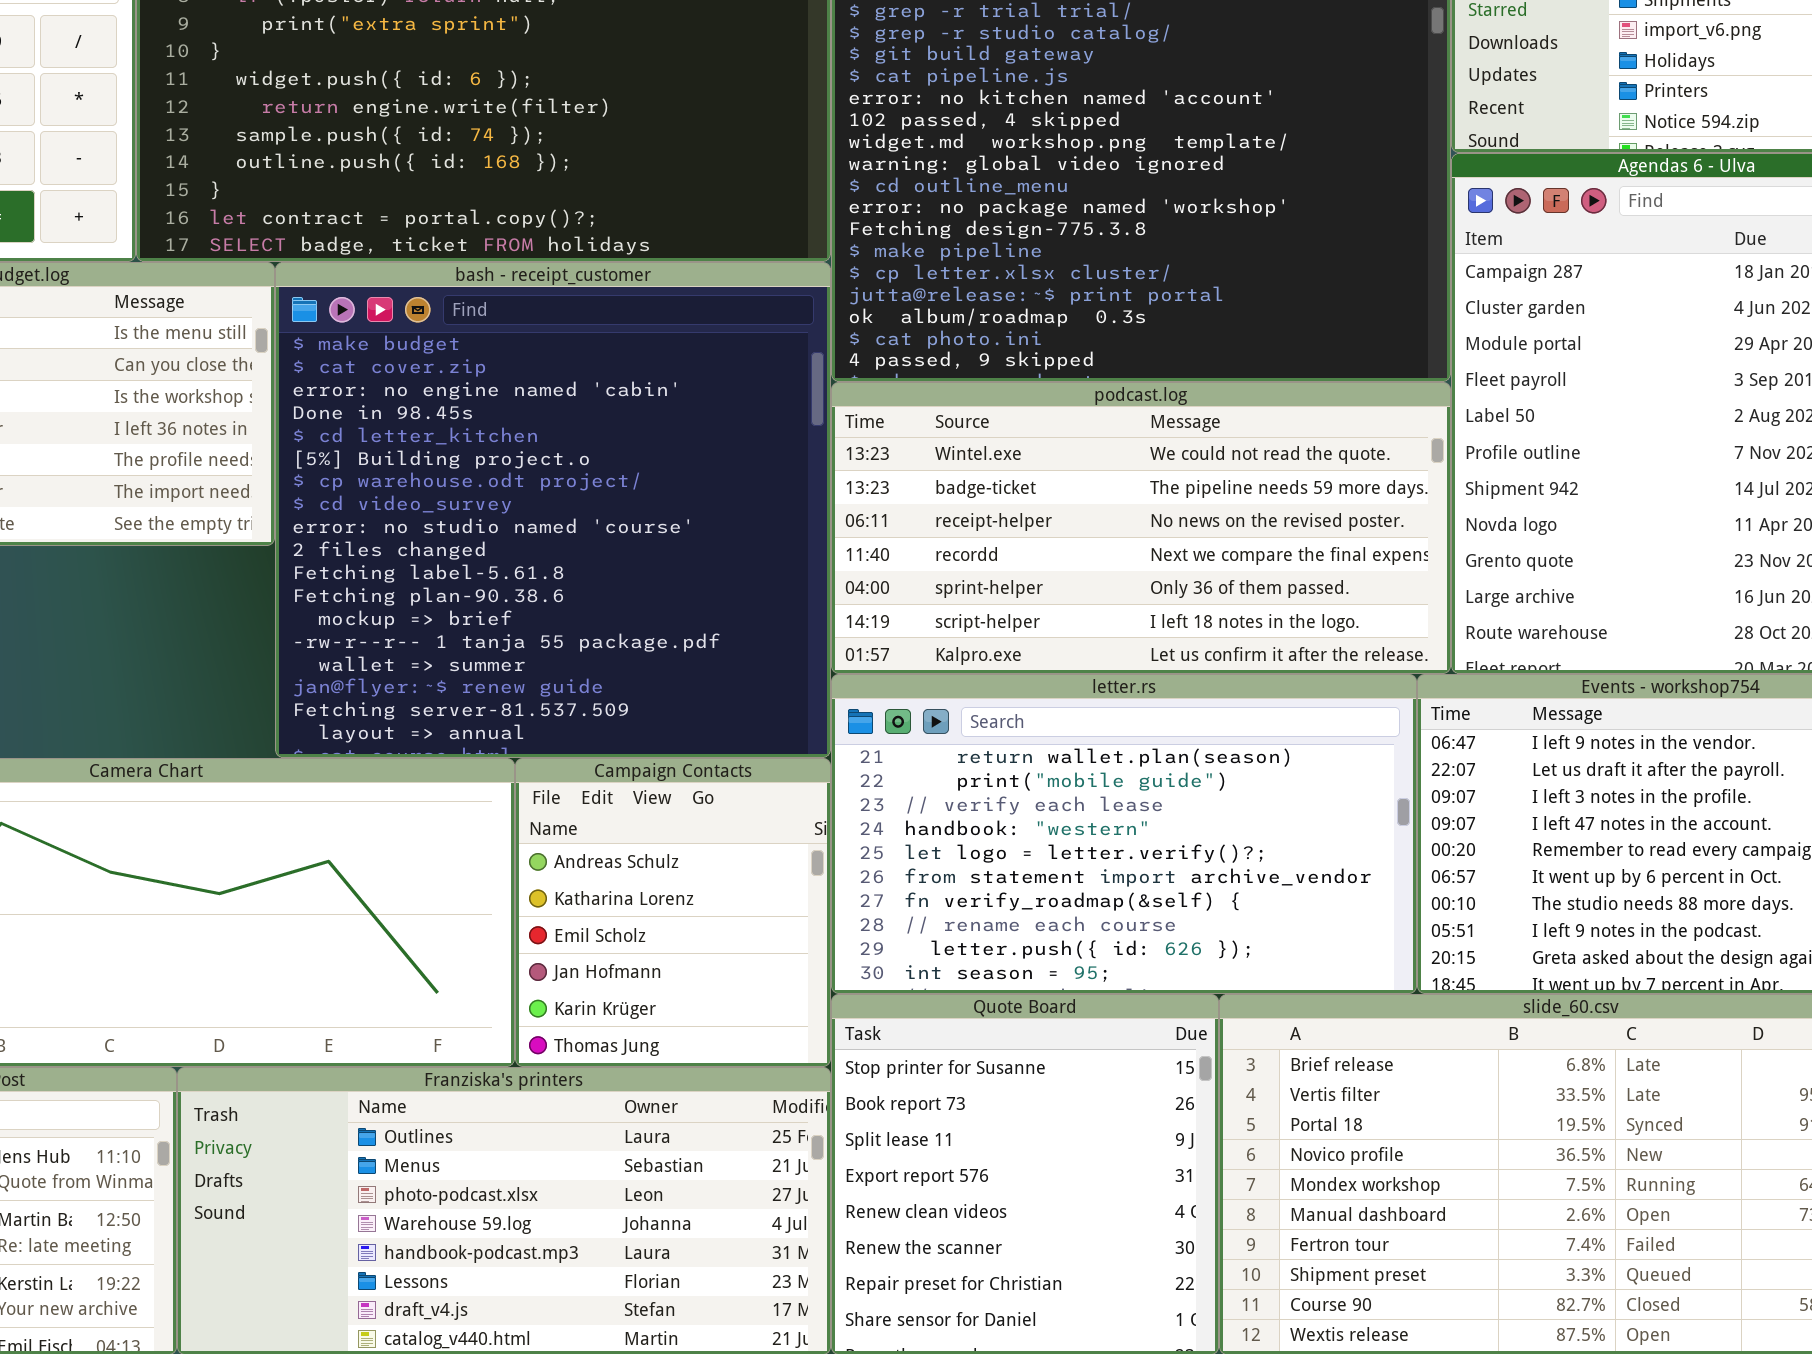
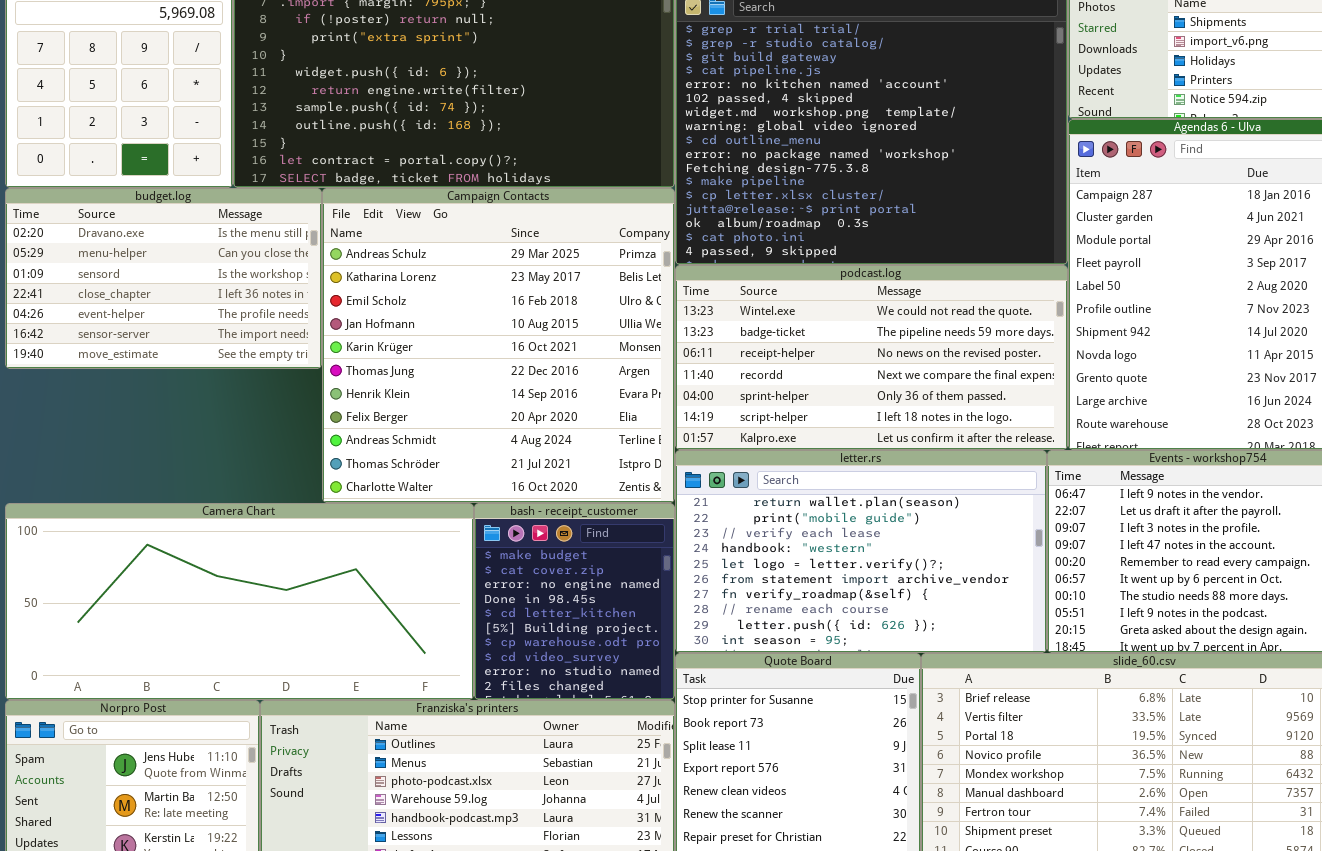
bash - receipt_customer: [275,262,831,758] -> [474,503,675,700], moved, resized
Campaign Contacts: [515,758,831,1067] -> [322,188,675,503], moved, resized

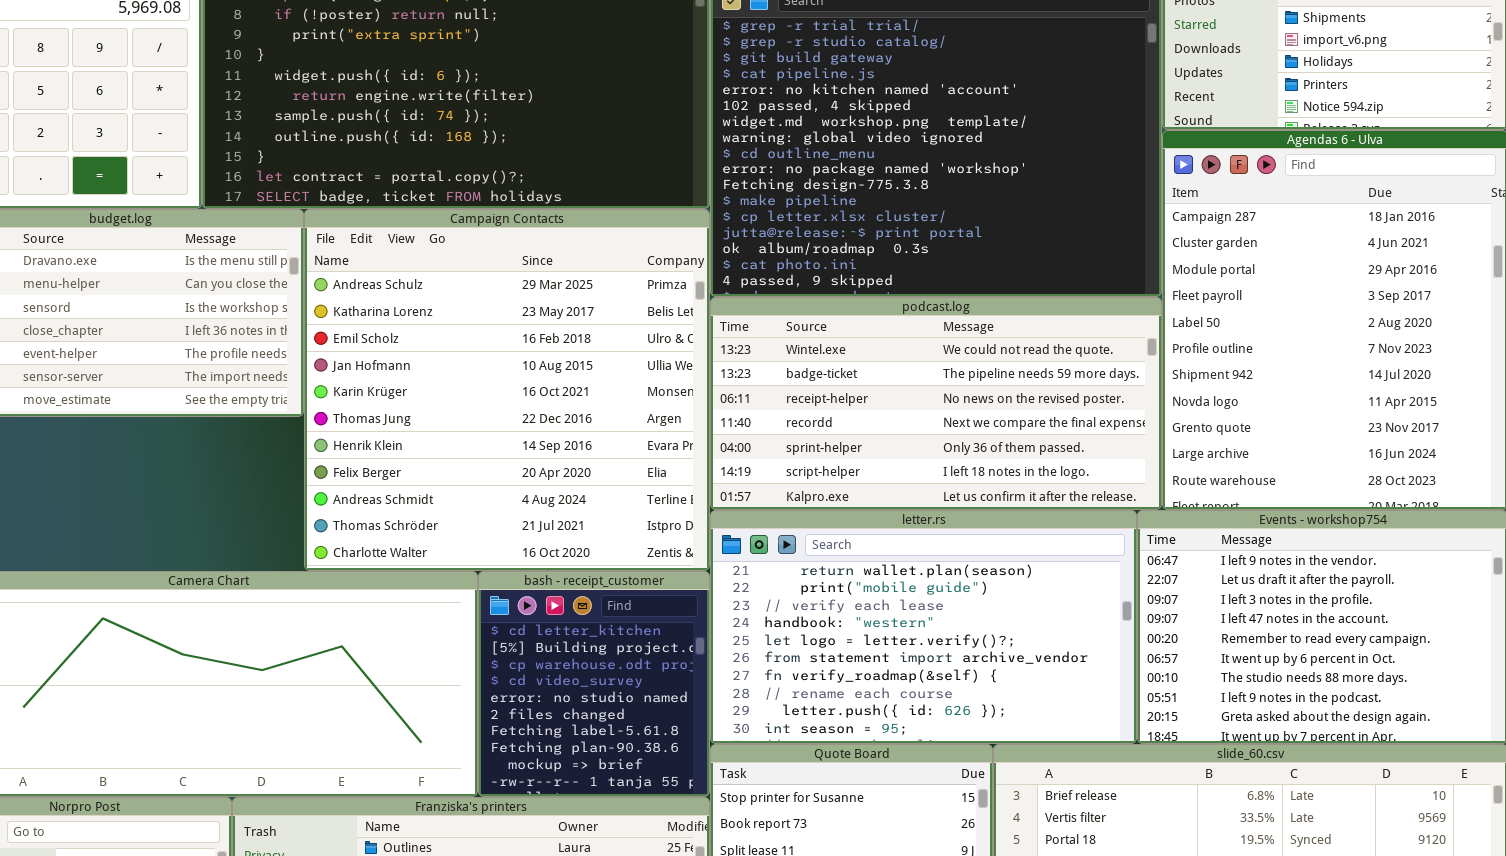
bash - receipt_customer: [474,503,675,700] -> [478,571,710,797], scrolled down 4 rows

